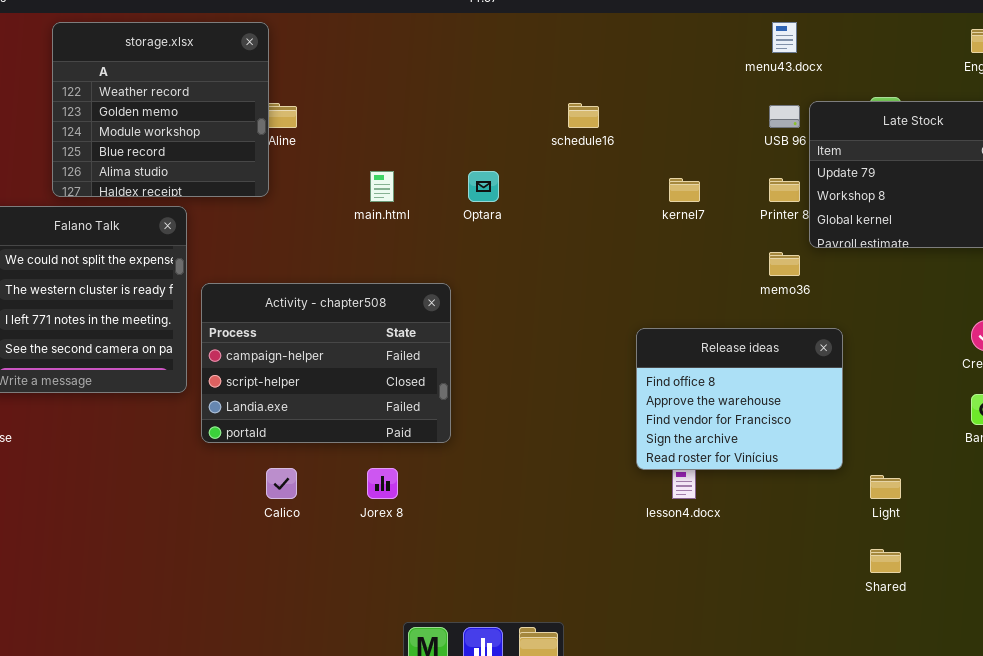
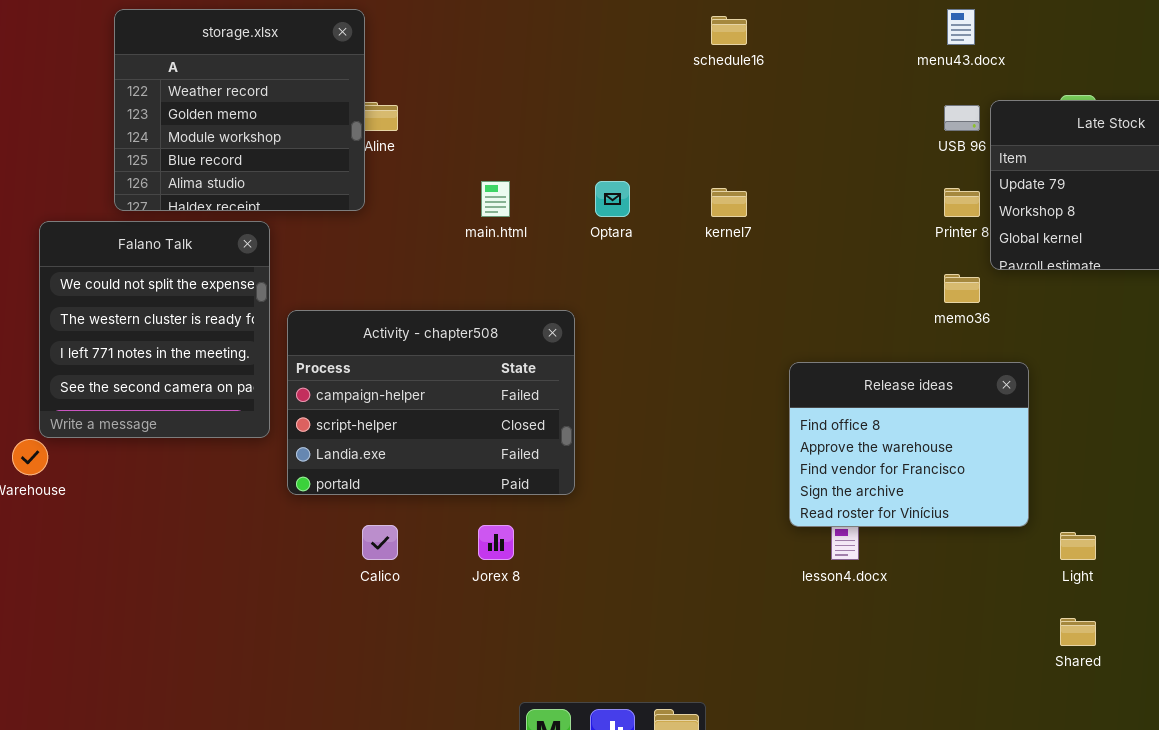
schedule16: [568,103,599,128] -> [711,16,747,45], moved
kernel7: [669,178,700,202] -> [711,188,747,217], moved

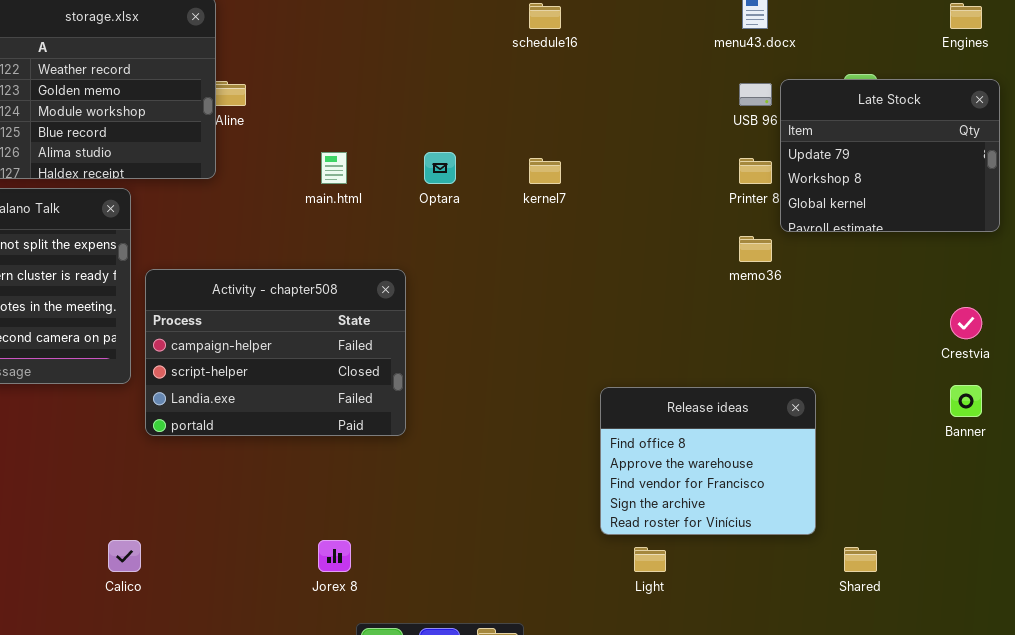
Release ideas: [789,362,1029,527] -> [600,387,816,535], moved
Calico: [362,525,398,560] -> [108,540,141,572], moved
Jorex 8: [478,525,514,560] -> [318,540,351,572], moved
Light: [1060,532,1096,560] -> [634,547,666,572], moved

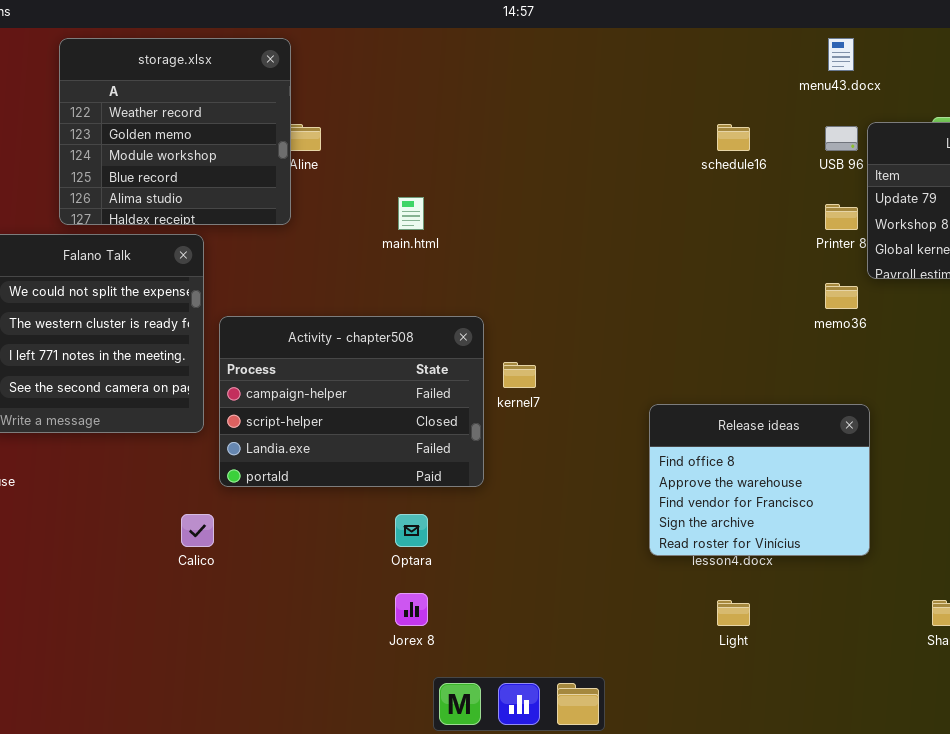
schedule16: [529,3,561,29] -> [717,124,750,151], moved
Optara: [424,152,456,184] -> [395,514,428,547], moved
kernel7: [529,158,561,184] -> [503,362,536,388], moved
Release ideas: [600,387,816,535] -> [649,404,870,556], moved
Calico: [108,540,141,572] -> [181,514,214,547], moved

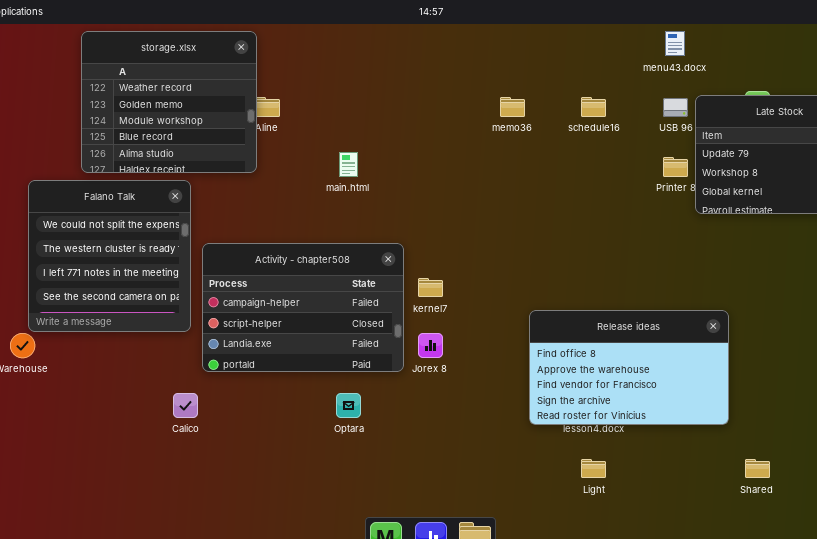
memo36: [825,283,858,309] -> [500,97,525,117], moved
Release ideas: [649,404,870,556] -> [529,310,729,425], resized
Jorex 8: [395,593,428,626] -> [418,333,443,358], moved

